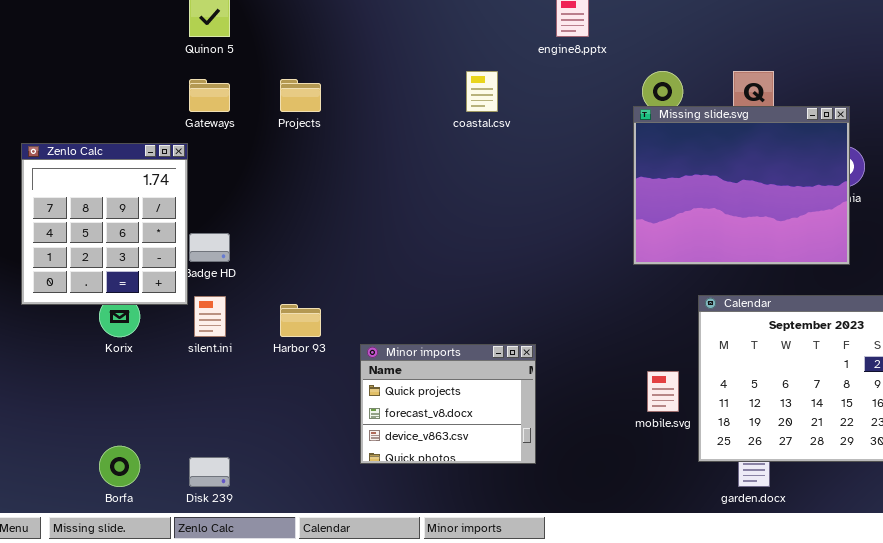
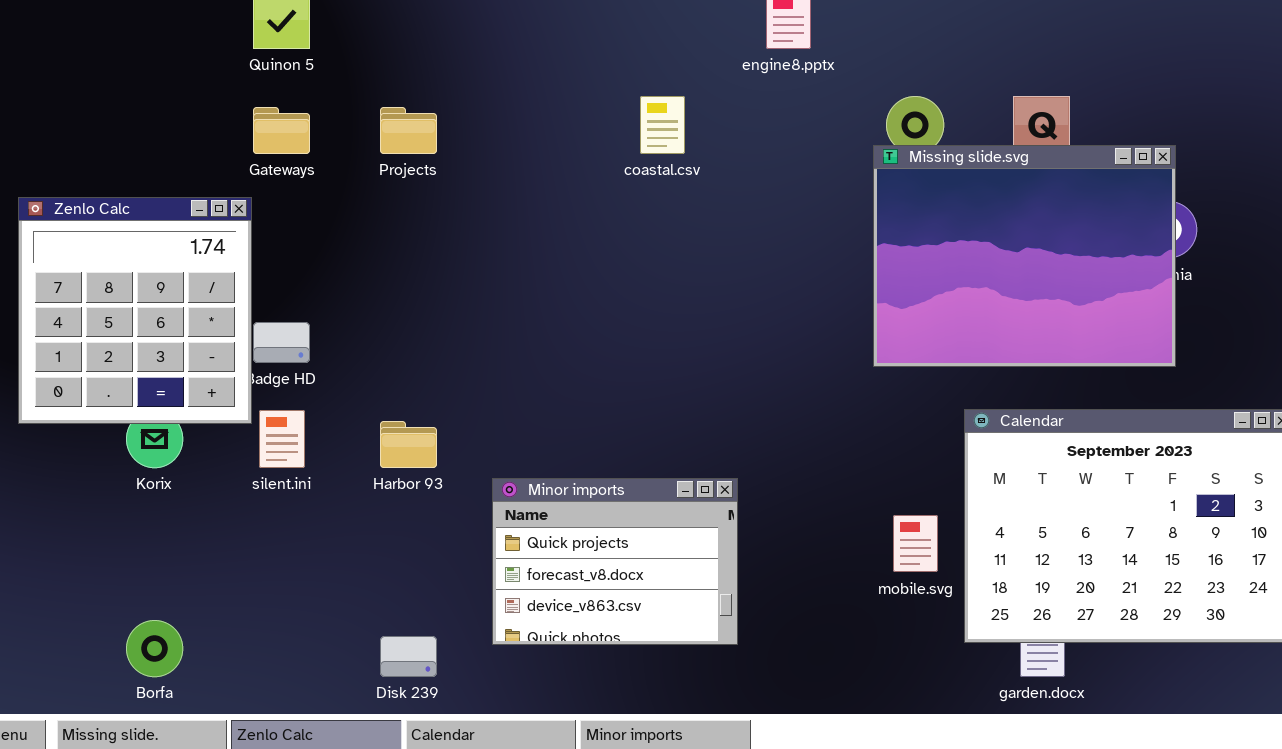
Disk 239: [189,457,230,487] -> [380,636,437,677], moved

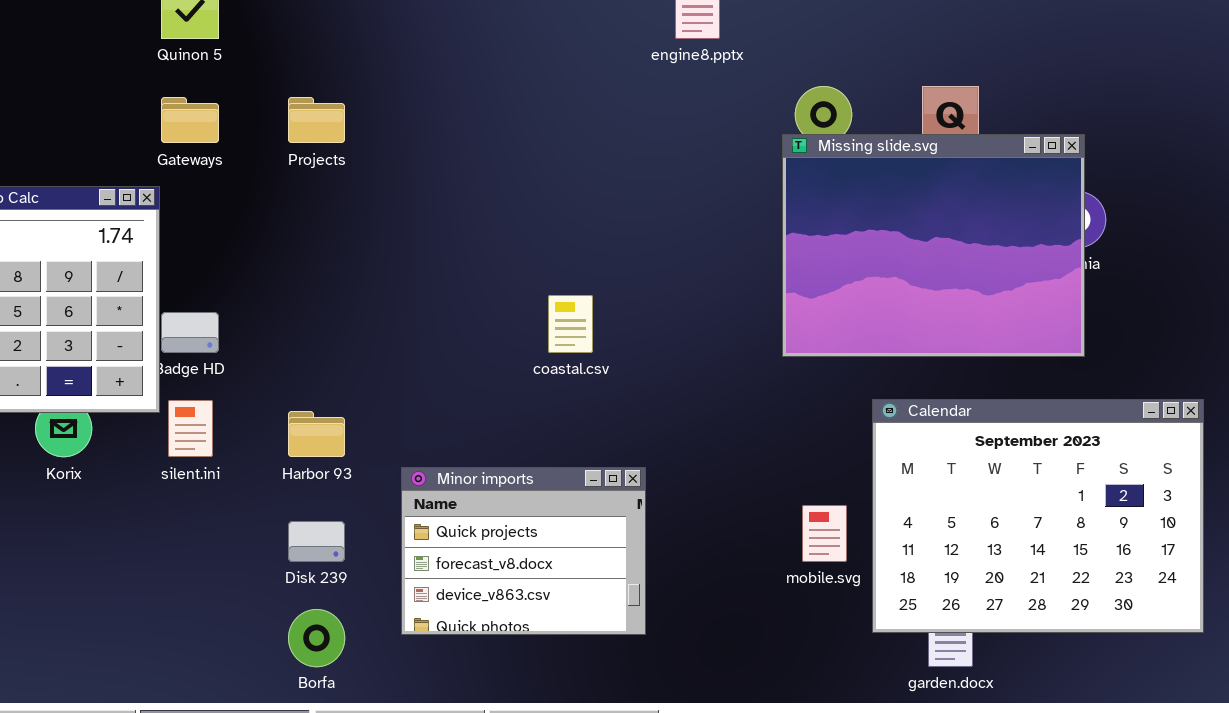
coastal.csv: [640,96,685,154] -> [548,295,593,353], moved
Borfa: [126,620,183,677] -> [288,609,345,667], moved
Disk 239: [380,636,437,677] -> [288,521,345,562], moved

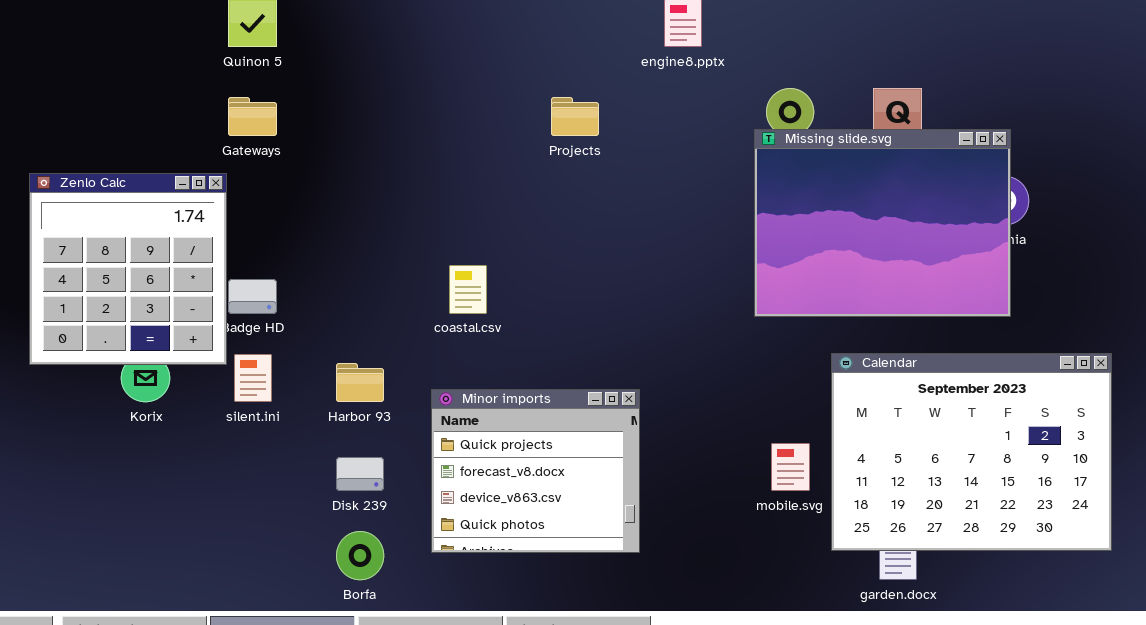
Projects: [288,97,345,143] -> [551,97,599,136], moved
coastal.csv: [548,295,593,353] -> [449,265,487,314], moved
Minor imports: [401,467,646,635] -> [431,389,640,553], resized

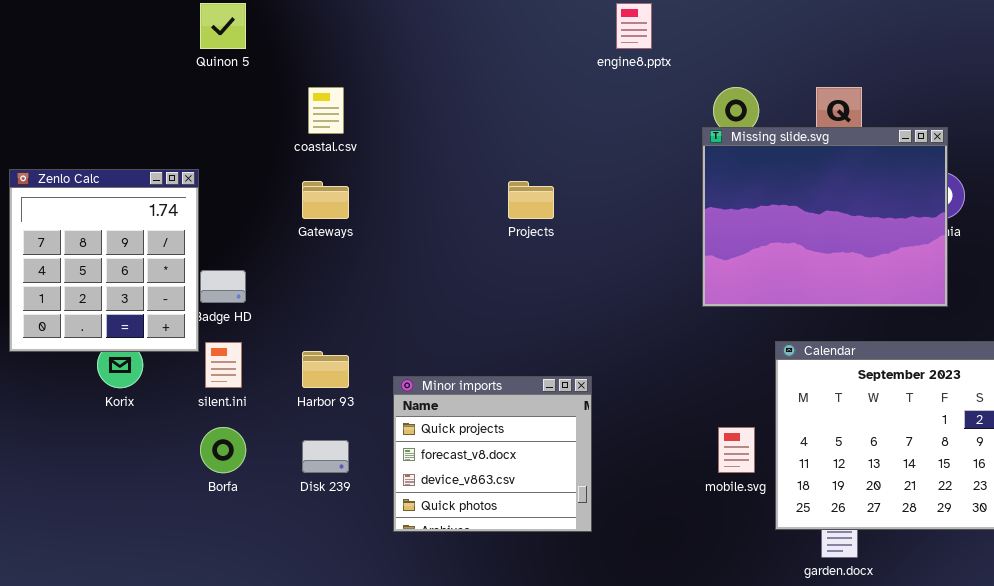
Gateways: [228,97,277,136] -> [302,181,349,219], moved
Projects: [551,97,599,136] -> [508,181,554,219], moved
coastal.csv: [449,265,487,314] -> [308,87,344,134], moved
Borfa: [336,531,384,580] -> [200,427,246,473], moved

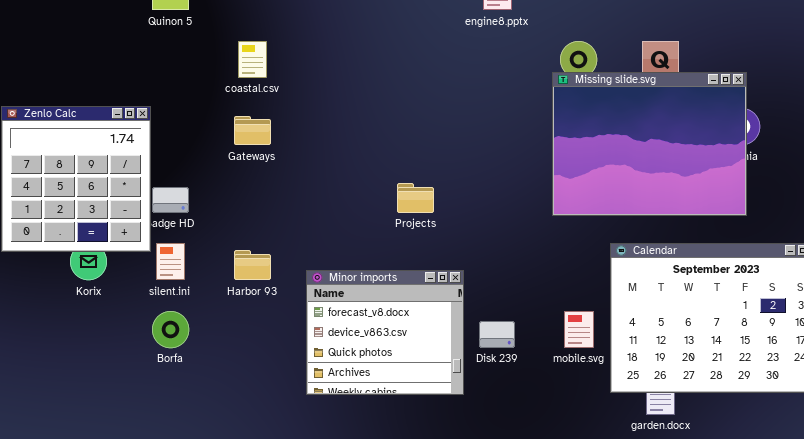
Projects: [508,181,554,219] -> [397,183,434,213], moved
Minor imports: [393,376,592,532] -> [306,270,464,395], scrolled down 1 row
Disk 239: [302,440,349,473] -> [479,321,515,348], moved

